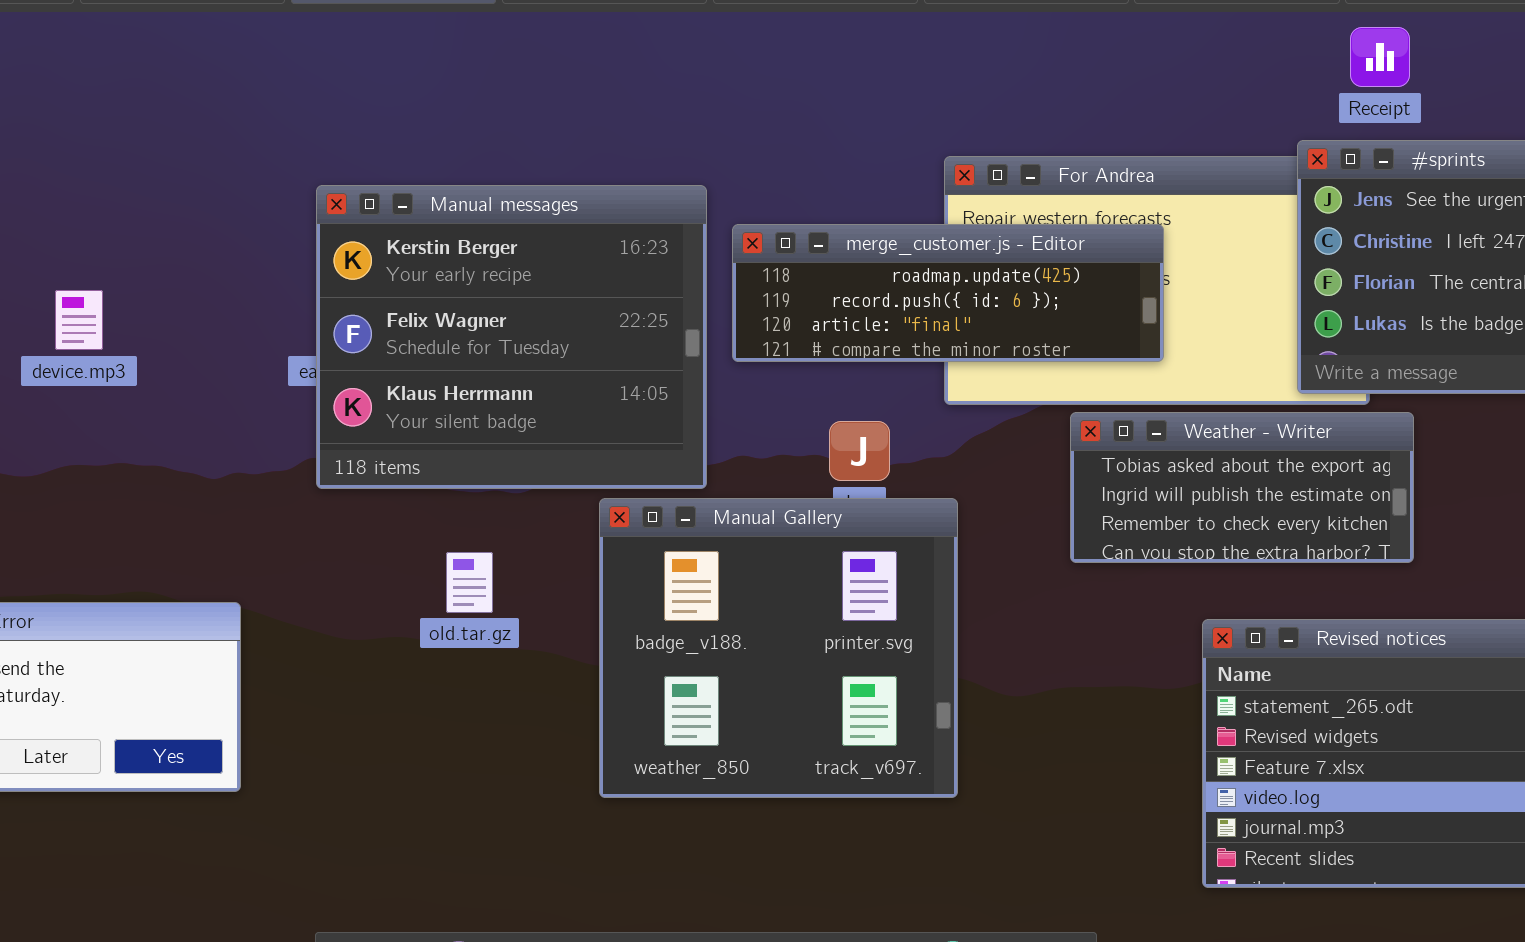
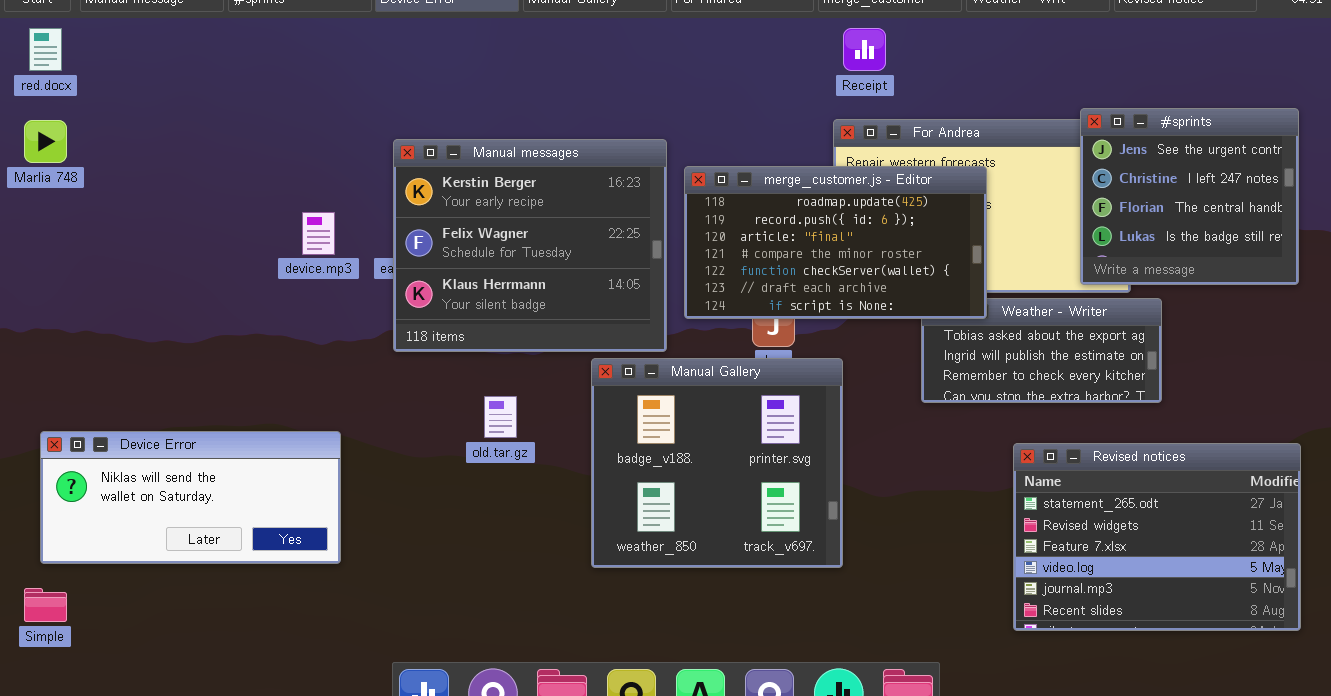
Receipt: [1350,27,1410,87] -> [843,28,886,71], moved
merge_customer.js - Editor: [732,224,1164,362] -> [684,166,987,319], resized
device.mp3: [55,290,103,350] -> [302,212,335,255], moved

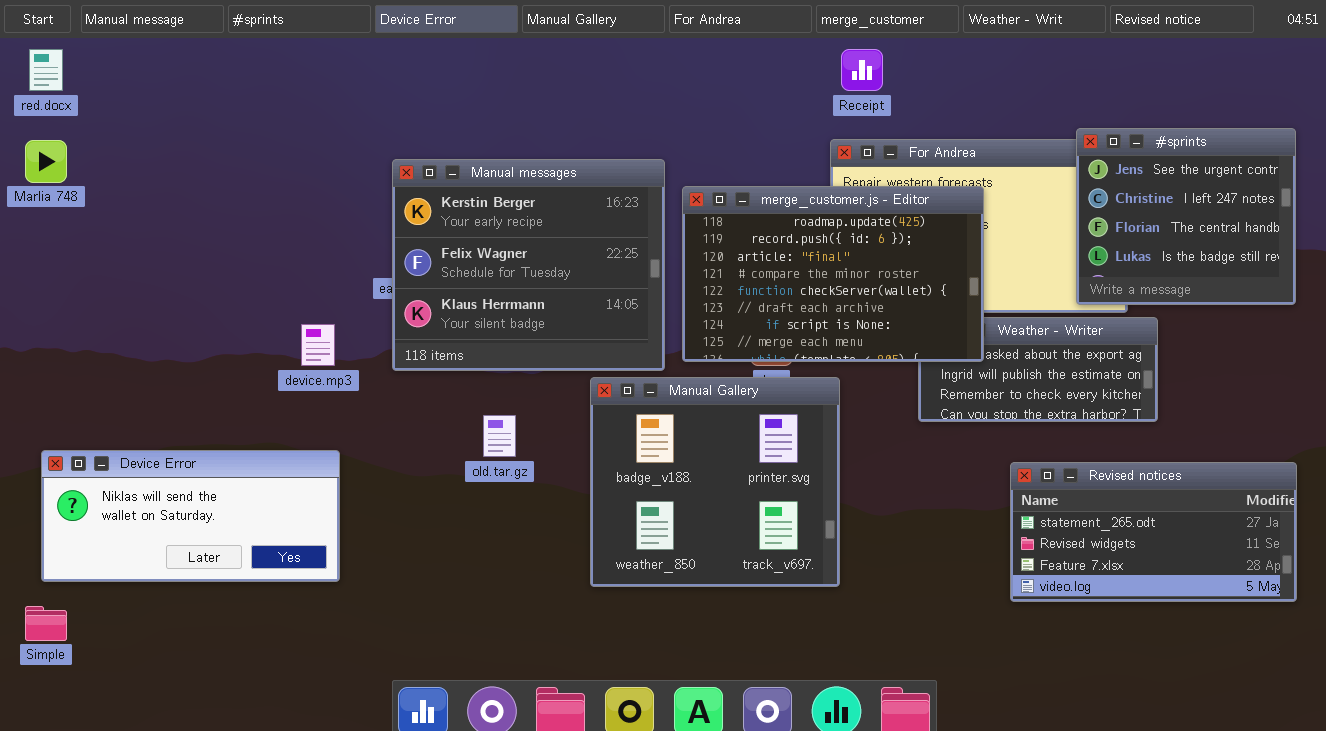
merge_customer.js - Editor: [684,166,987,319] -> [682,186,984,362], resized
device.mp3: [302,212,335,255] -> [301,324,335,366], moved
Revised notices: [1013,443,1301,631] -> [1010,462,1297,602], resized

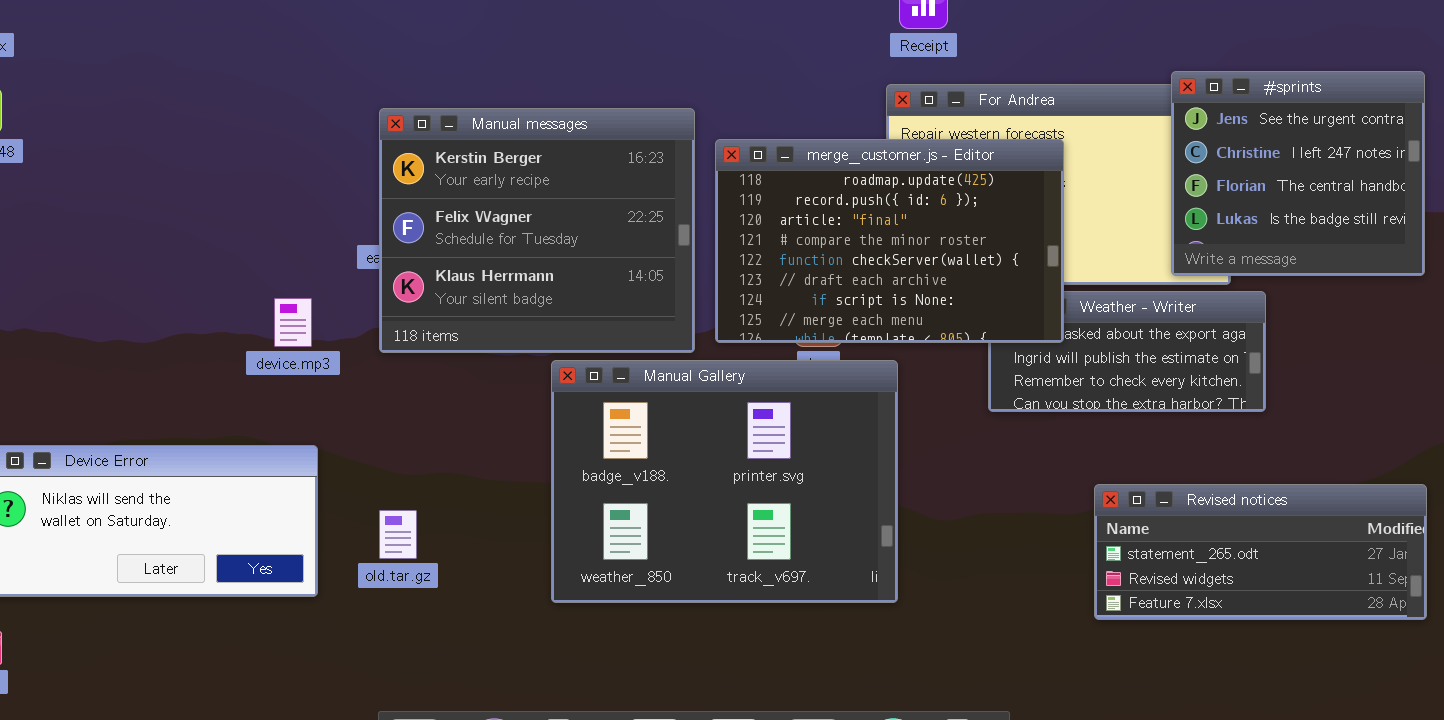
Manual Gallery: [590,377,840,587] -> [551,360,898,603], resized
old.tar.gz: [483,415,516,457] -> [379,510,417,559], moved
Revised notices: [1010,462,1297,602] -> [1094,484,1427,620], resized

